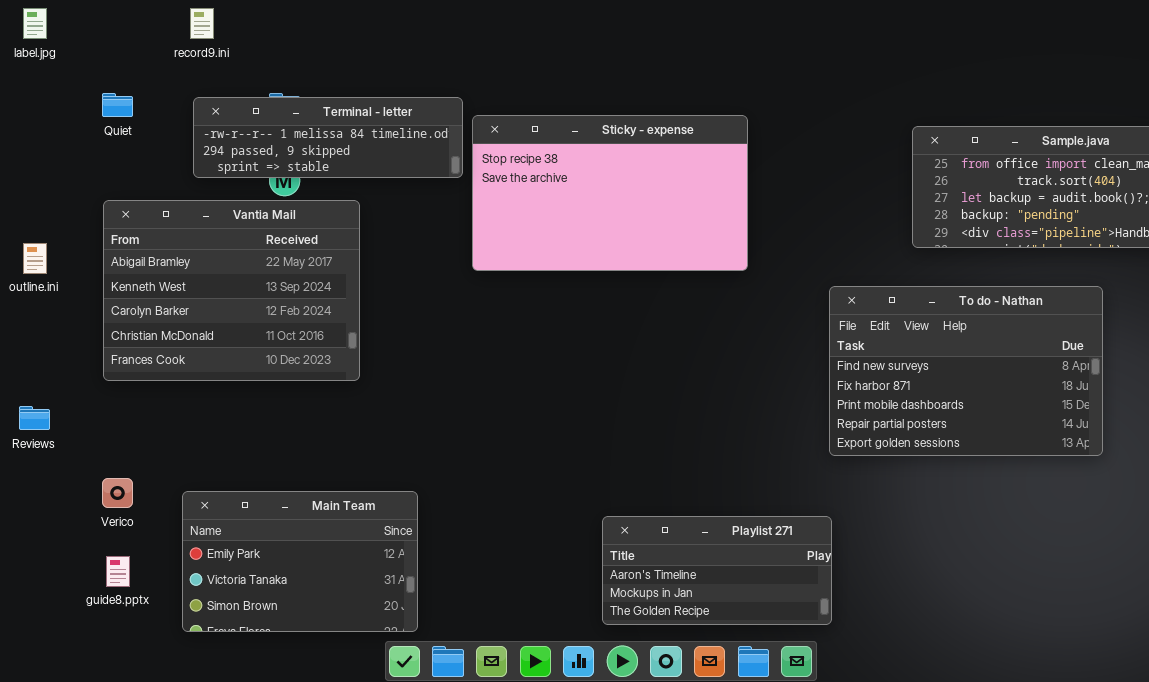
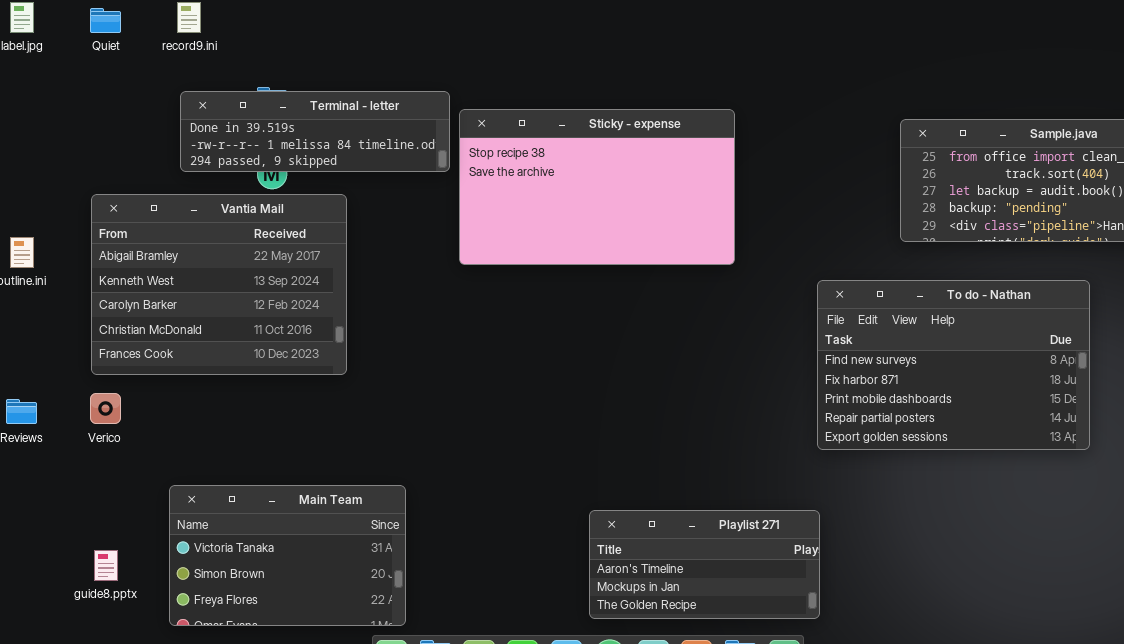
Quiet: [102,93,133,117] -> [90,8,121,33], moved
Terminal - letter: [193,97,463,178] -> [180,91,450,172], scrolled up 1 row
Verico: [102,478,133,508] -> [90,393,121,424], moved
Main Team: [182,491,418,632] -> [169,485,406,626], scrolled down 1 row

